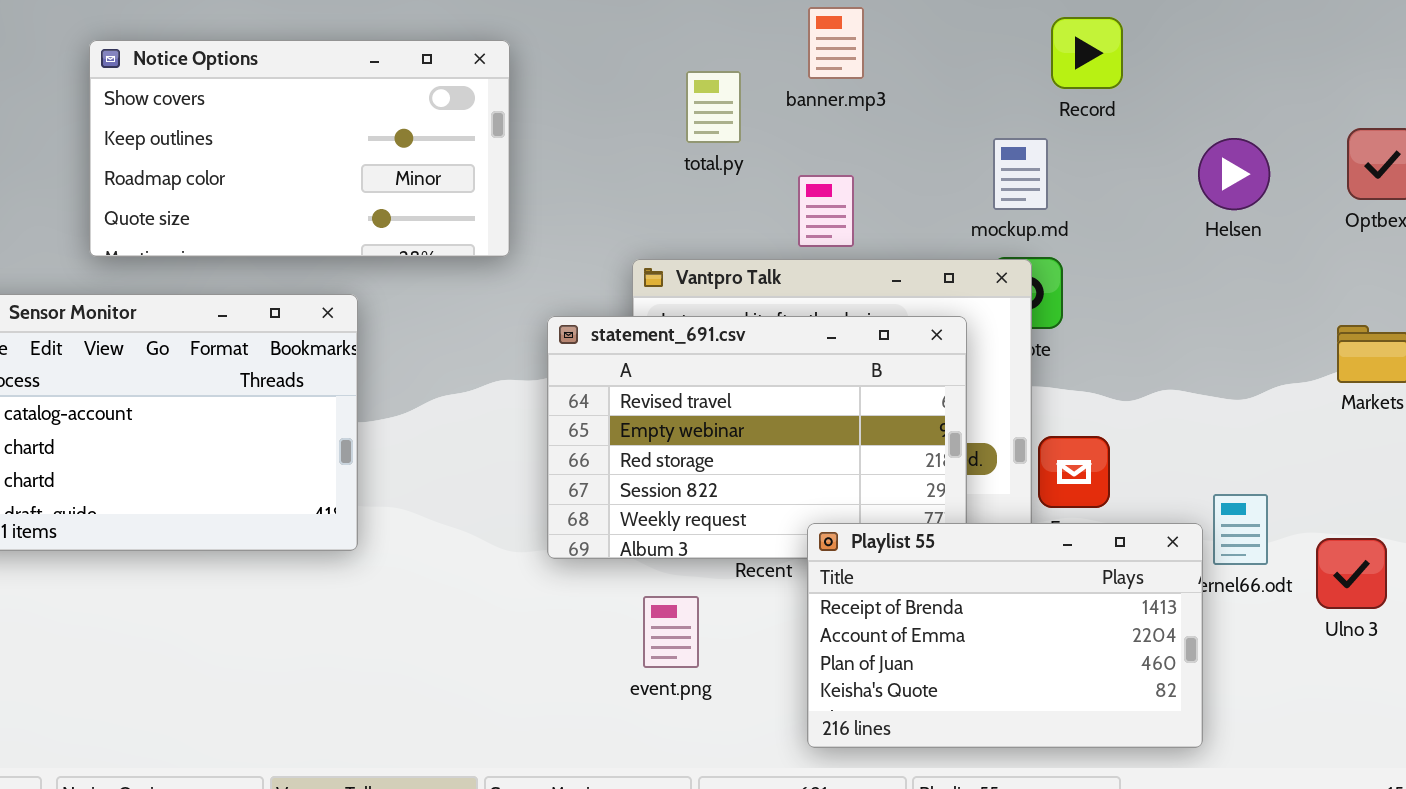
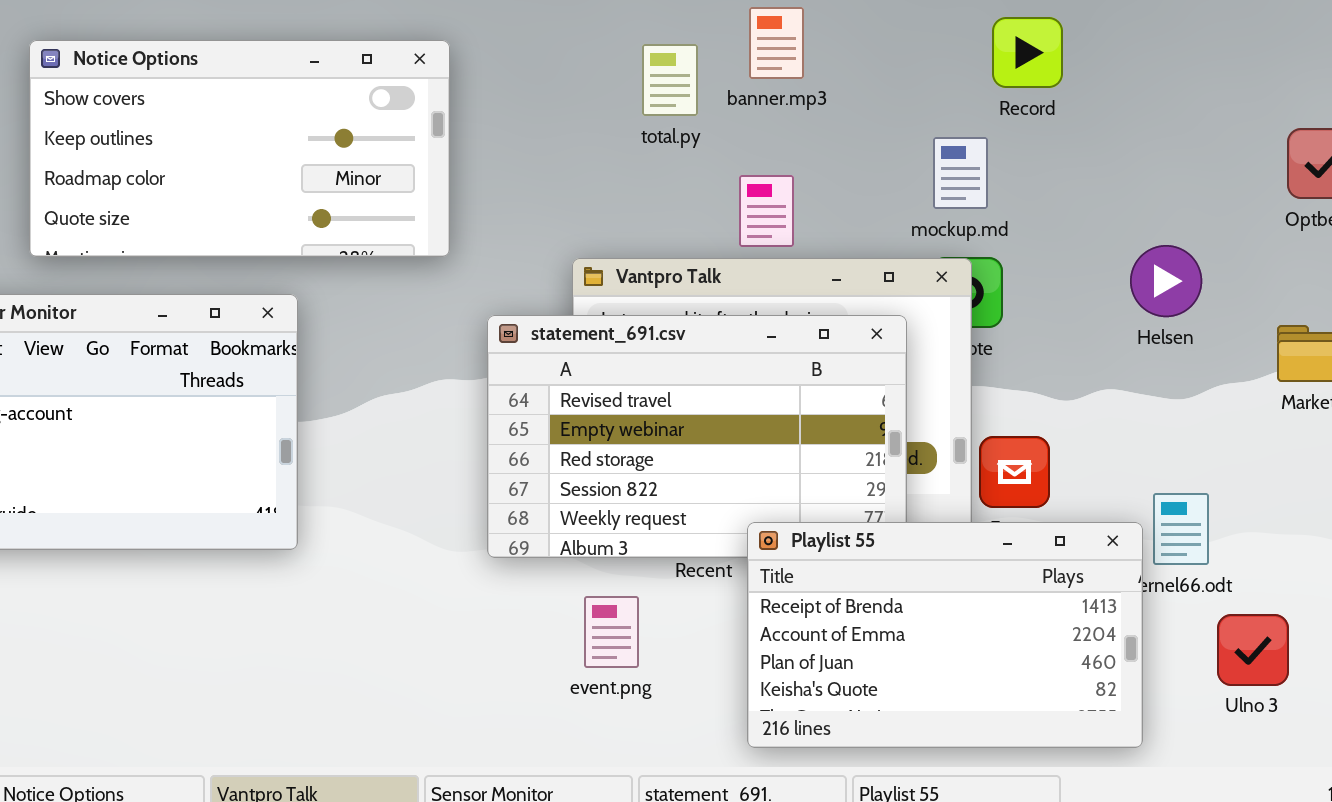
total.py: [686,71,741,143] -> [642,44,698,116], moved
Helsen: [1198,138,1270,210] -> [1130,245,1202,317], moved
Ulno 3: [1316,538,1387,609] -> [1217,614,1289,686], moved

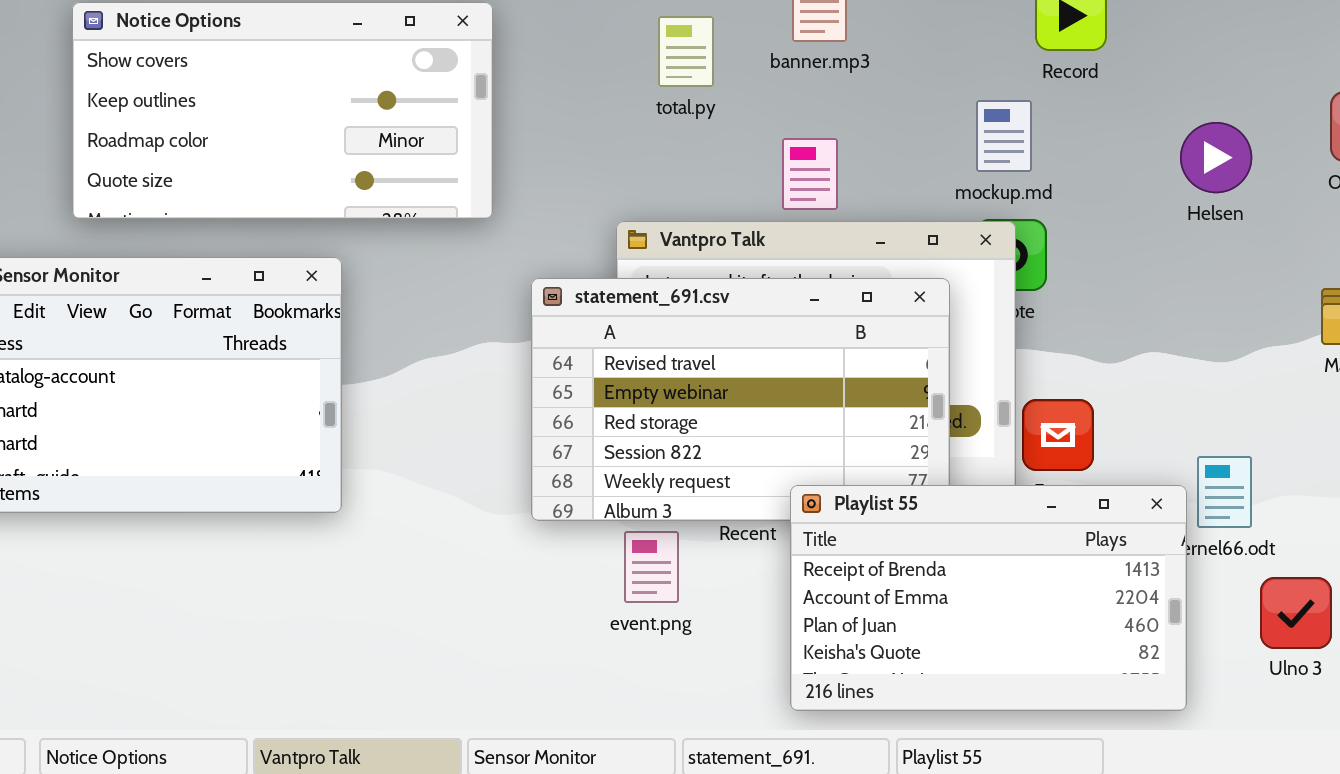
total.py: [642,44,698,116] -> [658,16,714,87], moved
Helsen: [1130,245,1202,317] -> [1180,122,1252,193], moved
event.png: [584,596,639,668] -> [624,531,679,603], moved

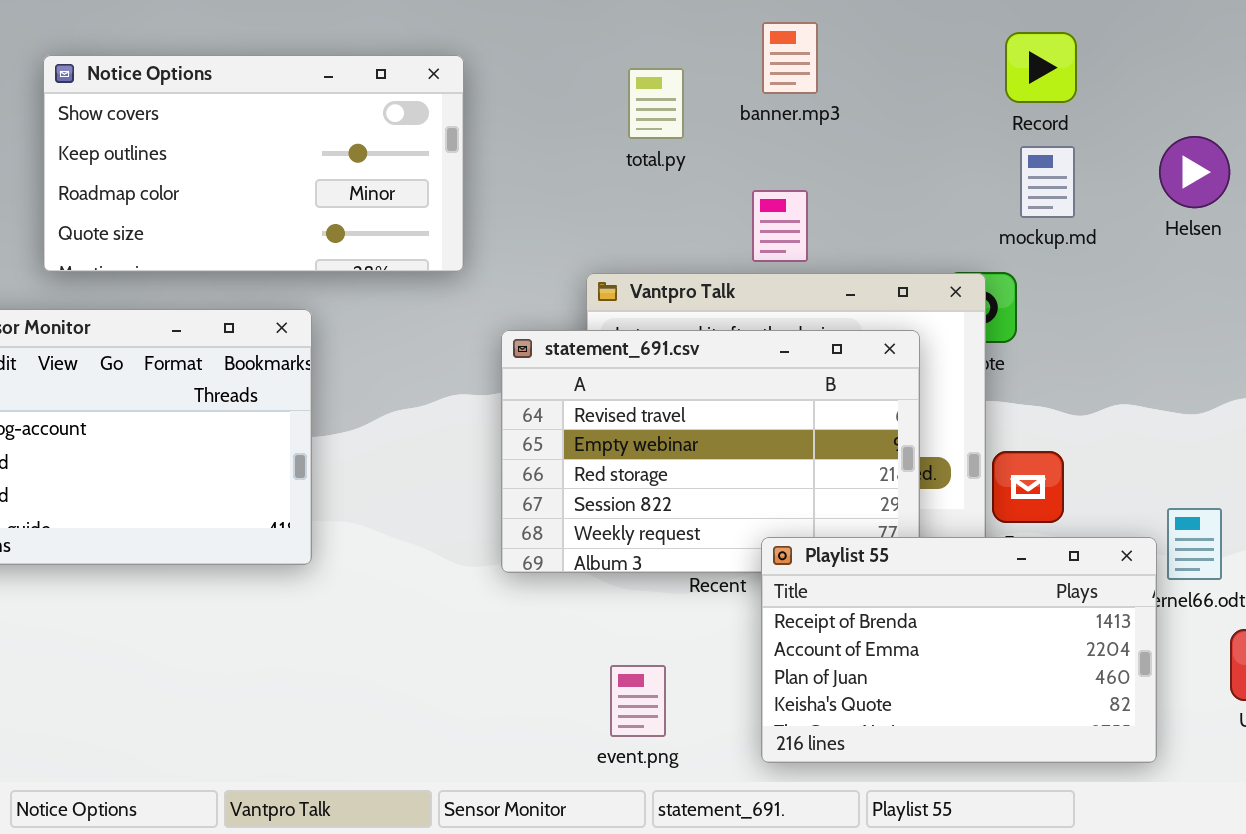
mockup.md: [976,100,1032,172] -> [1020,146,1075,218], moved
Helsen: [1180,122,1252,193] -> [1159,136,1230,208], moved
event.png: [624,531,679,603] -> [610,665,666,737], moved

